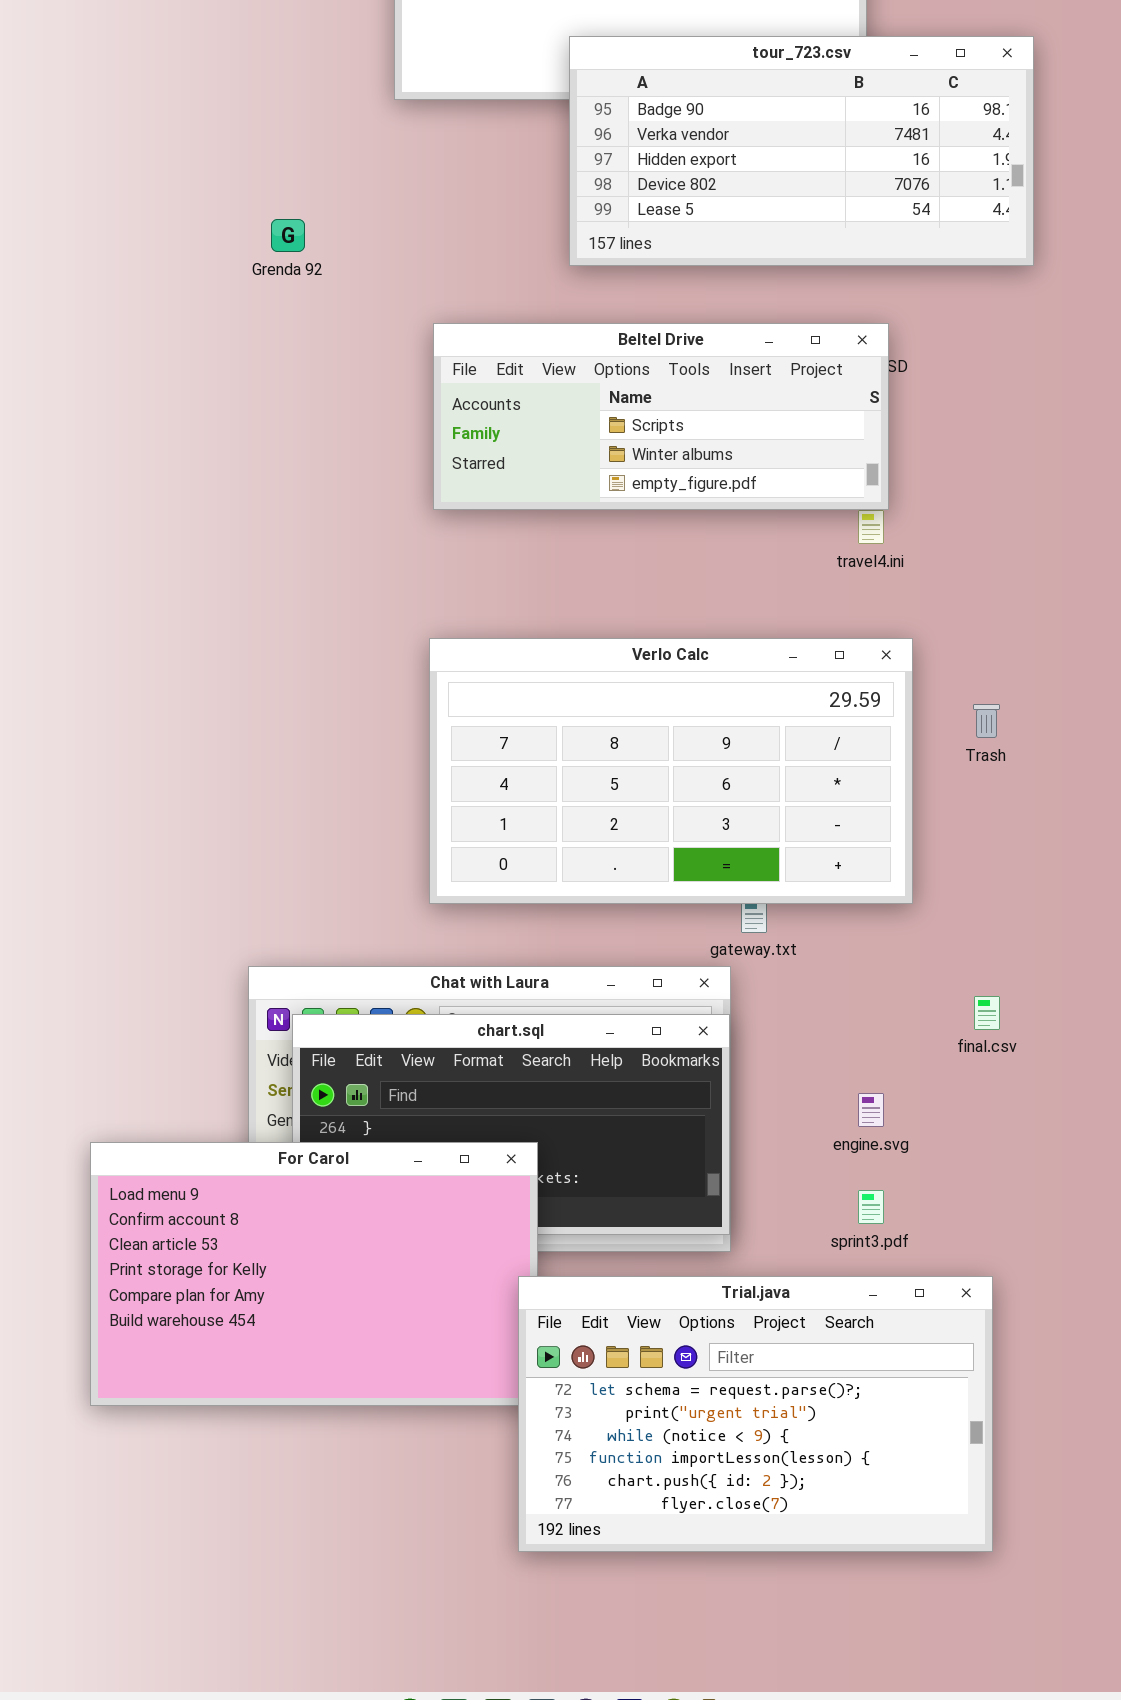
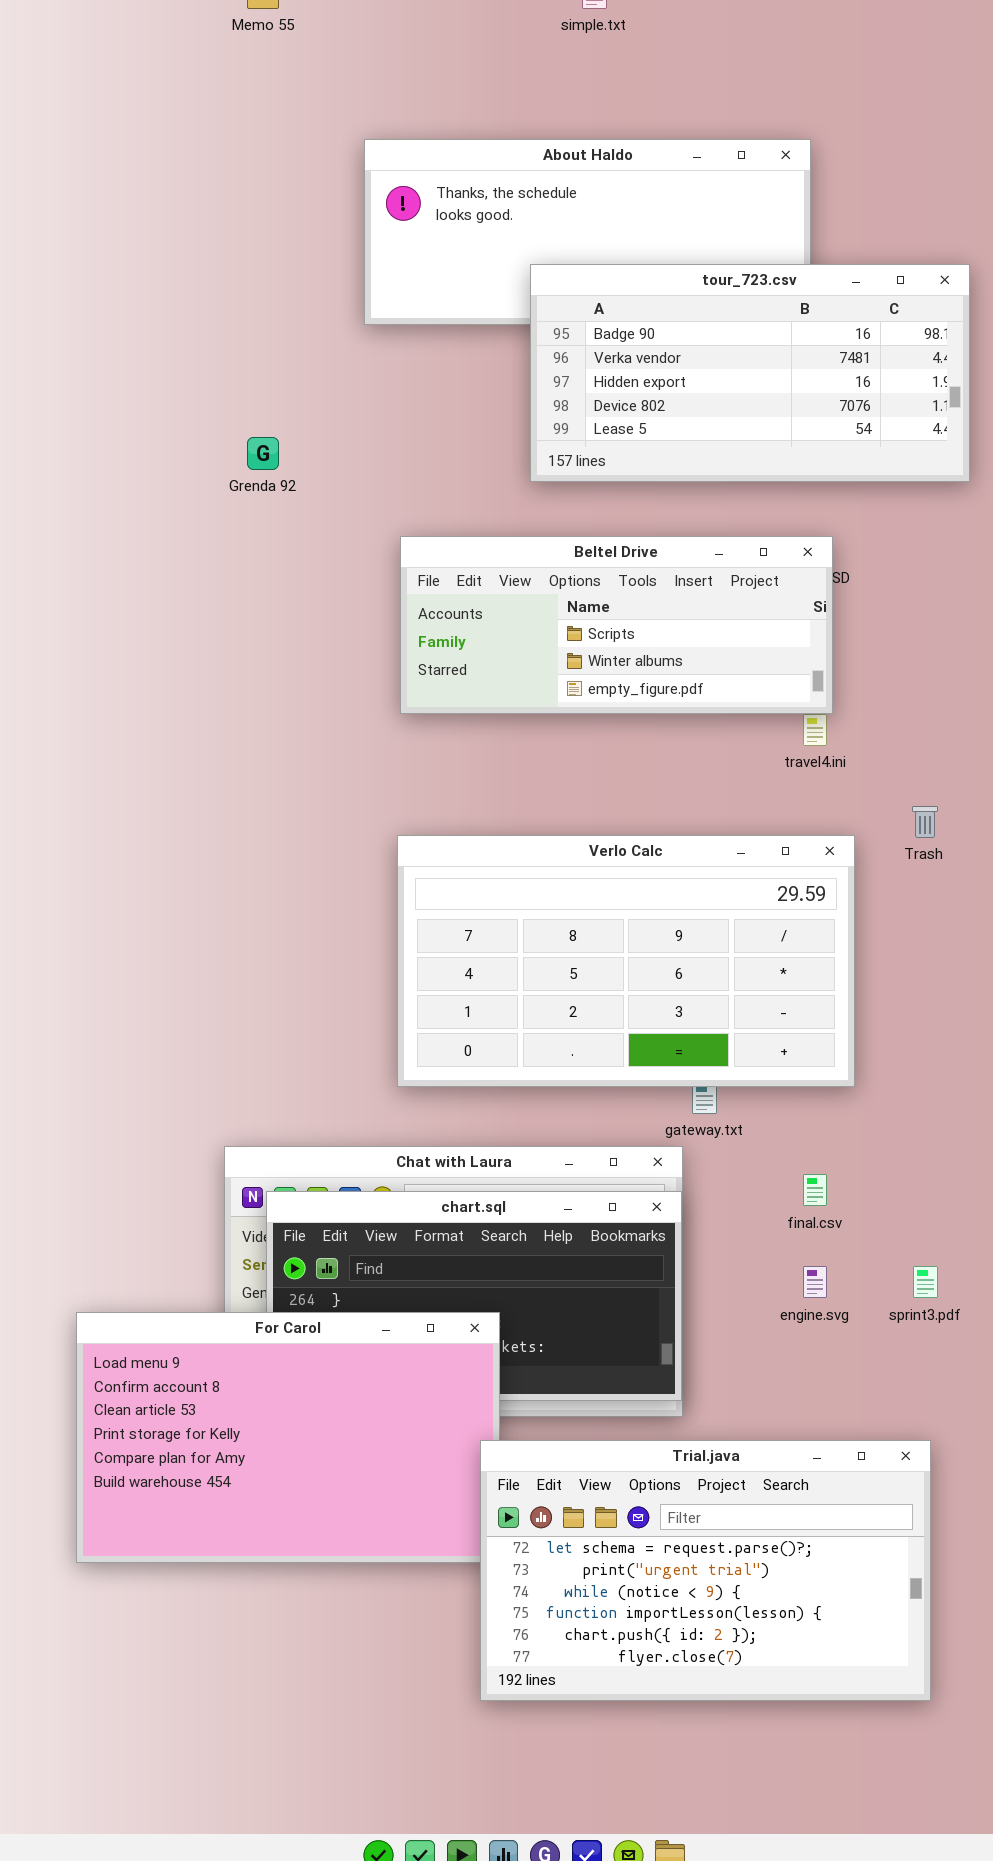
Trash: [973,704,1000,738] -> [912,806,938,838], moved
final.csv: [974,996,1000,1030] -> [803,1174,827,1206], moved
sprint3.pdf: [858,1190,884,1224] -> [913,1266,938,1298], moved

